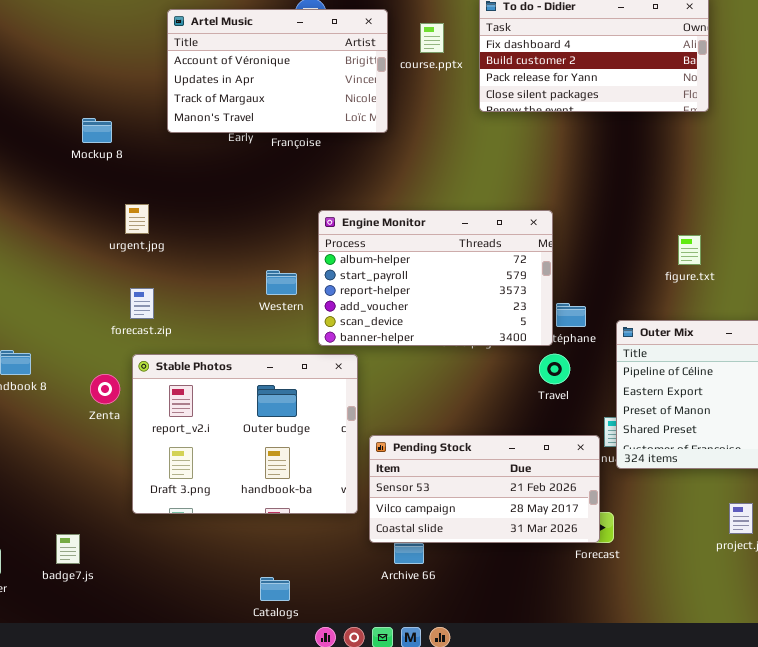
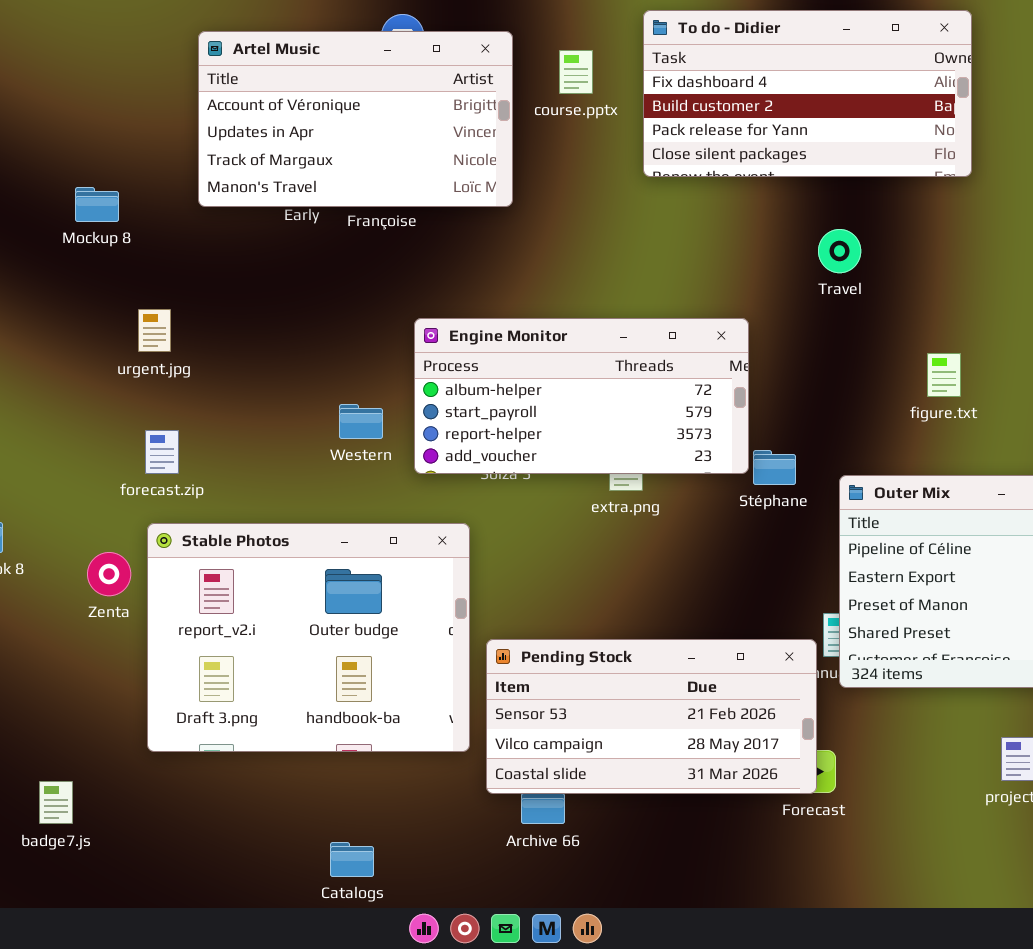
Engine Monitor: [318,210,553,346] -> [414,318,749,474], resized
Travel: [539,354,570,384] -> [818,229,861,273], moved

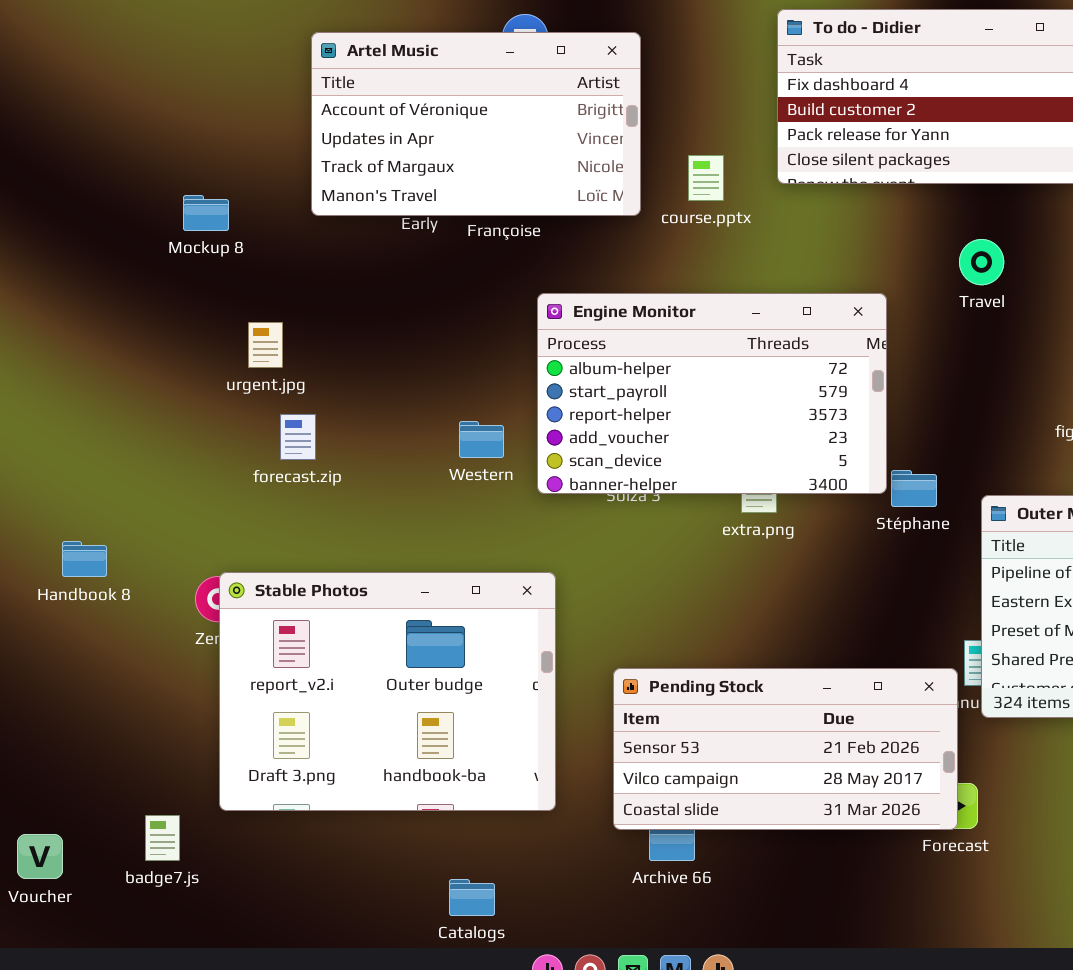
course.pptx: [559,50,593,94] -> [688,155,724,201], moved
Engine Monitor: [414,318,749,474] -> [537,293,887,494], resized
forecast.zip: [145,430,179,474] -> [280,414,316,460], moved
Stable Photos: [147,523,470,752] -> [219,572,556,811], moved

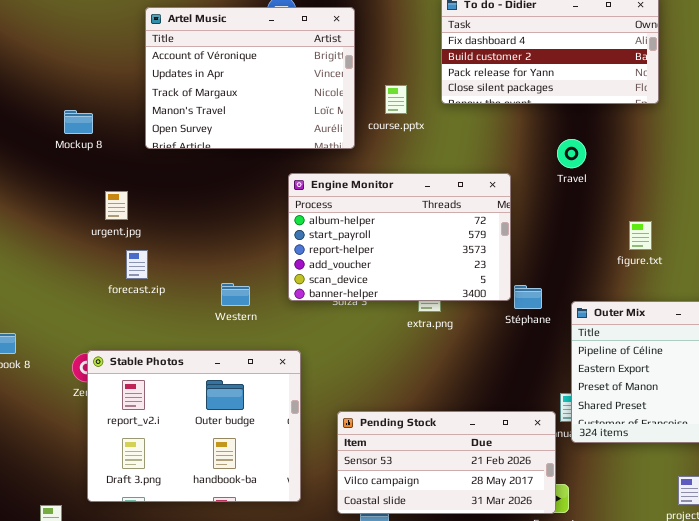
Artel Music: [311,32,641,216] -> [145,7,355,149], resized
Western: [459,421,504,458] -> [221,283,250,306], moved

